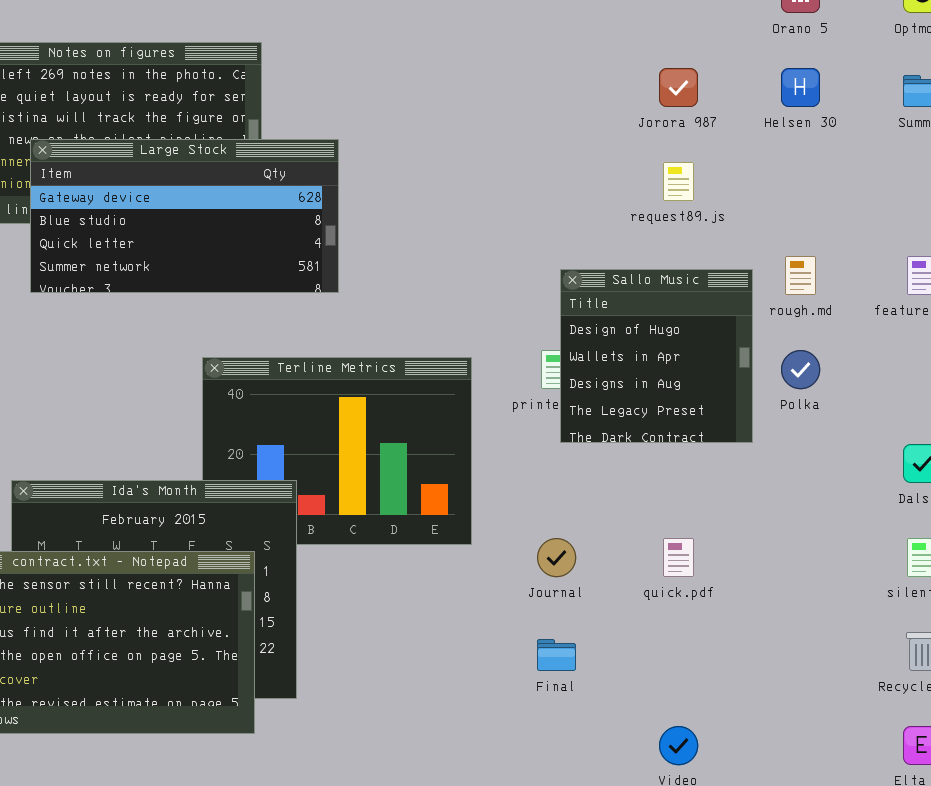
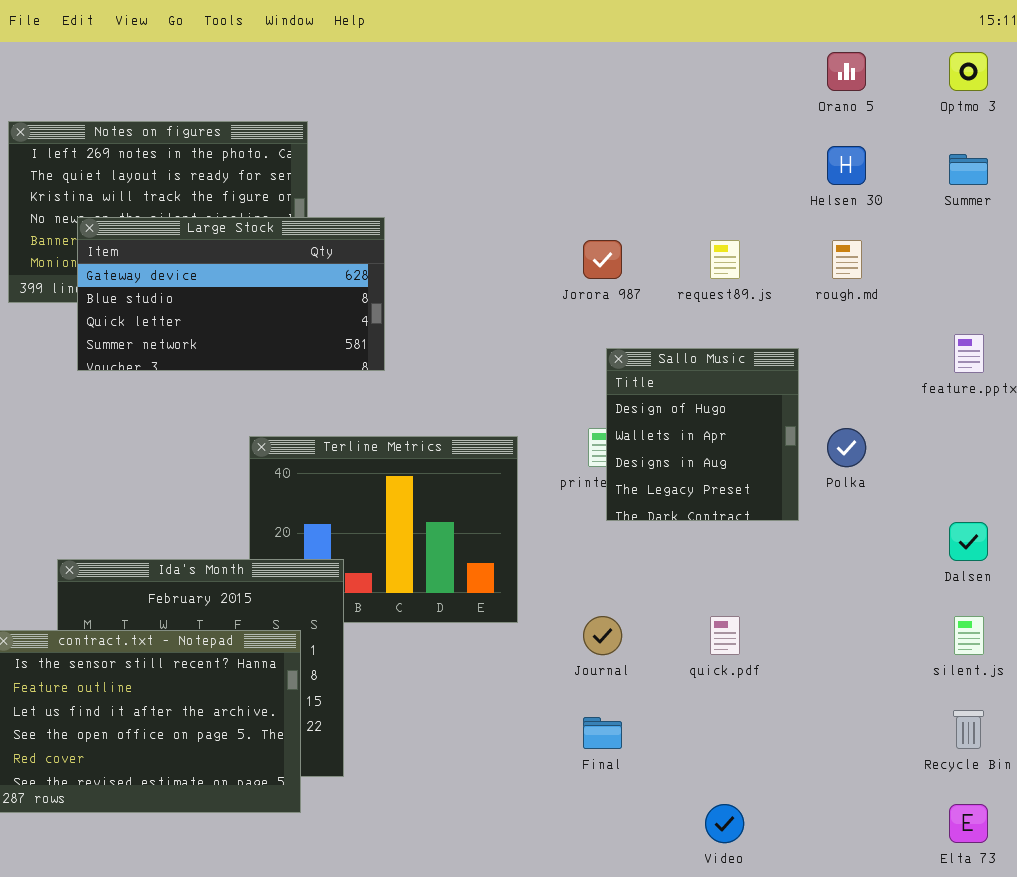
Jorora 987: [659,68,698,107] -> [583,240,622,279], moved
rough.md: [785,256,816,295] -> [832,240,862,279], moved

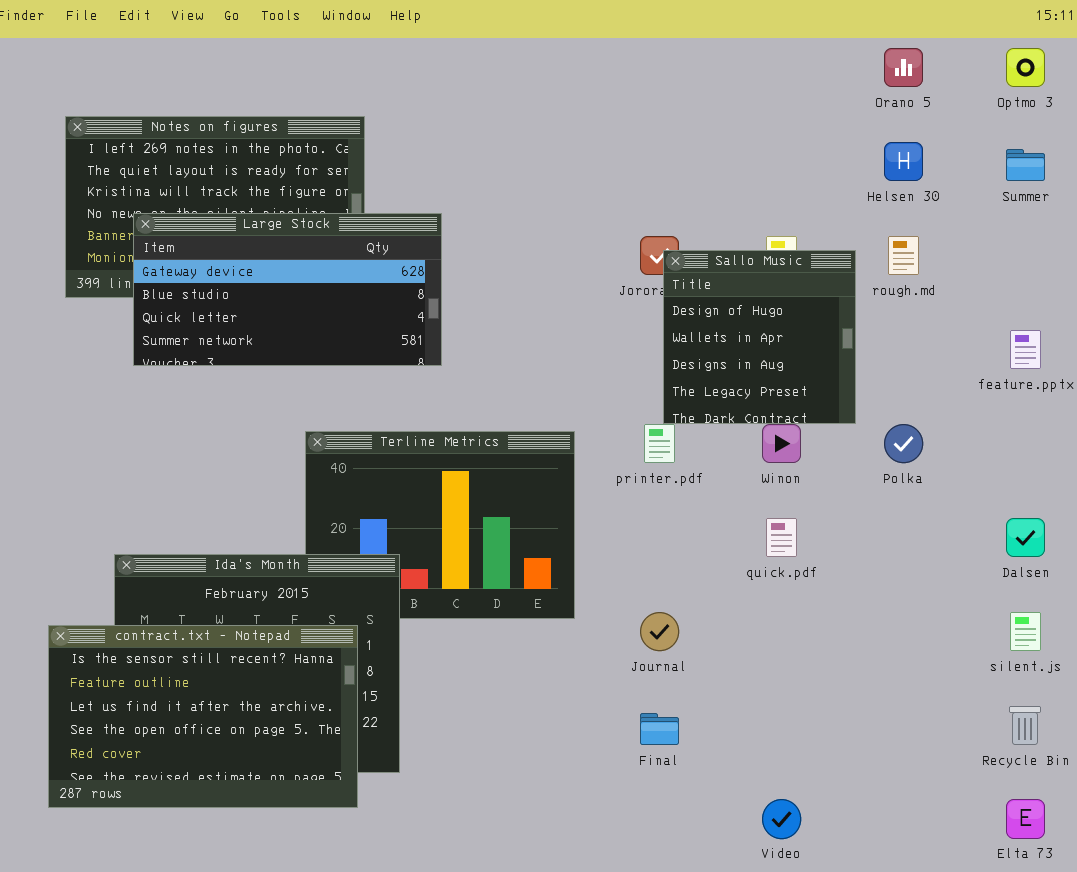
Sallo Music: [606,348,799,521] -> [663,250,856,424], moved
quick.pdf: [710,616,740,655] -> [766,518,797,557], moved

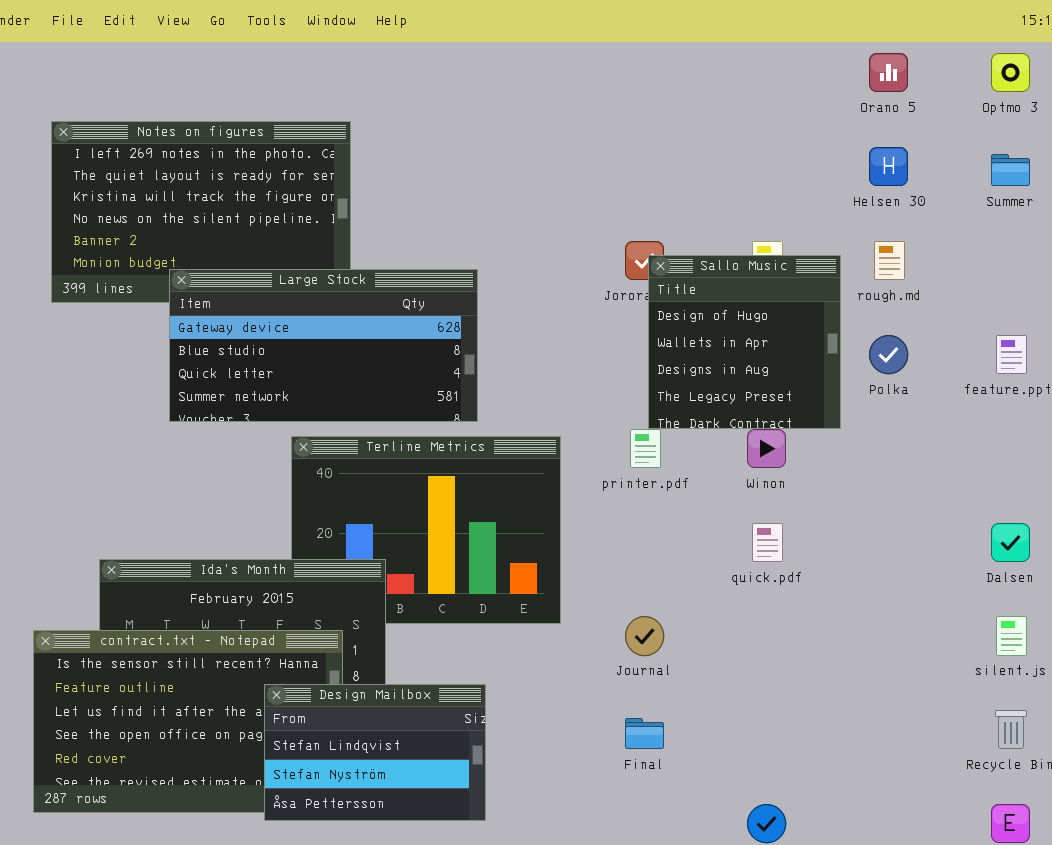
Large Stock: [133,213,442,366] -> [169,269,478,422], moved
Polka: [884,424,923,463] -> [869,335,908,374], moved
Design Mailbox: none -> [264,684,486,821], opened

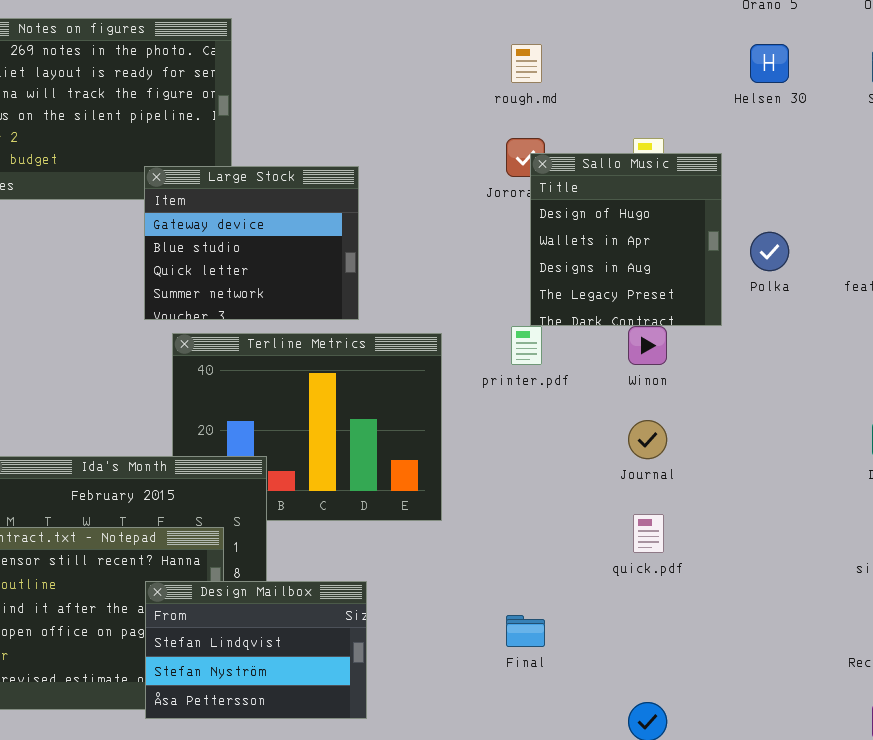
rough.md: [874,241,905,280] -> [511,44,542,83], moved
Large Stock: [169,269,478,422] -> [144,166,359,320], resized
quick.pdf: [752,523,783,562] -> [633,514,664,553], moved
Journal: [625,616,664,656] -> [628,420,667,459], moved

